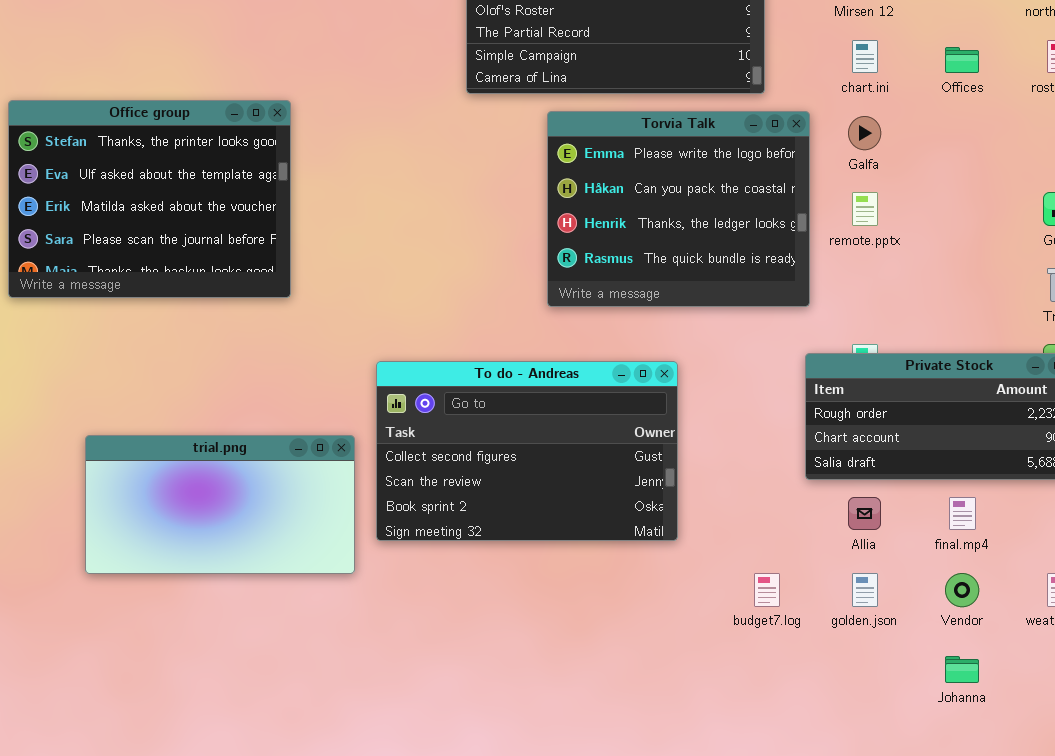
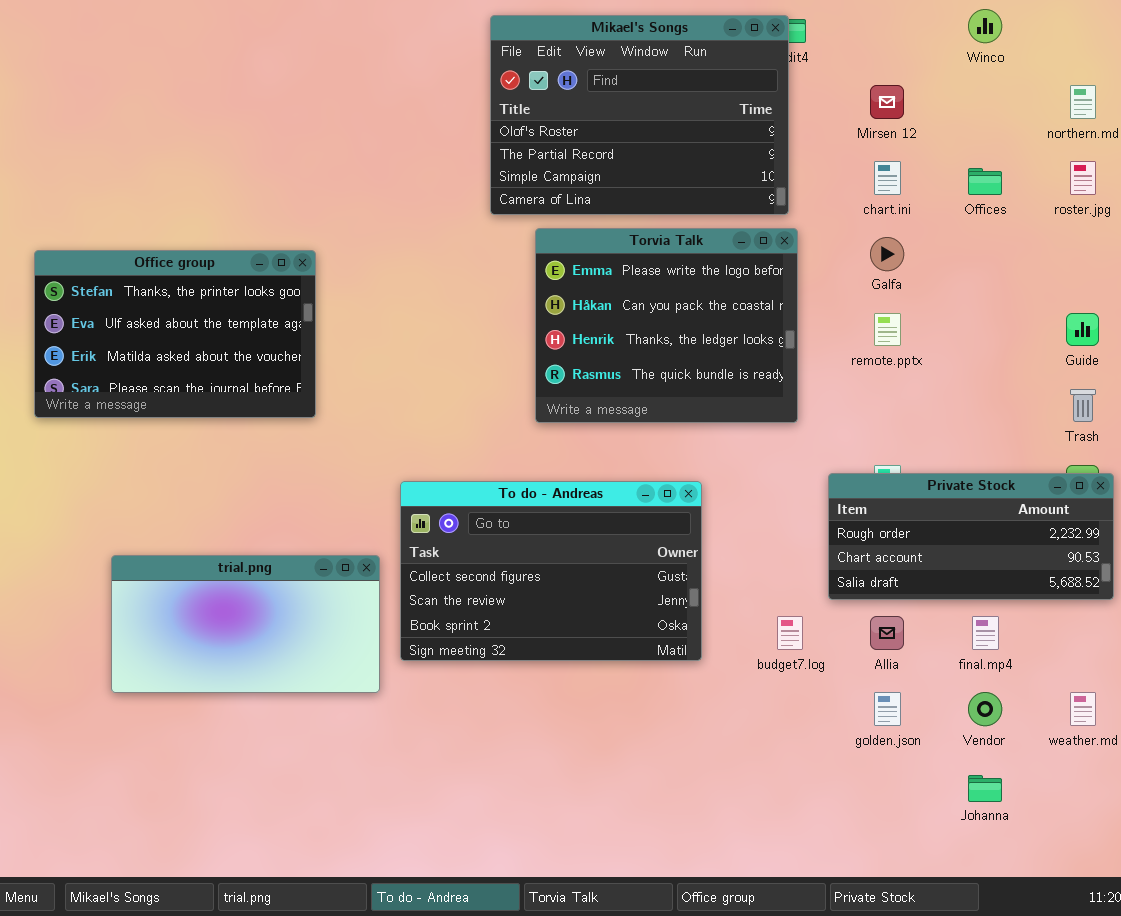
Office group: [8,100,291,298] -> [34,250,316,418], resized
Torvia Talk: [547,111,810,307] -> [535,228,798,423], moved
budget7.log: [754,573,780,607] -> [777,616,803,650], moved

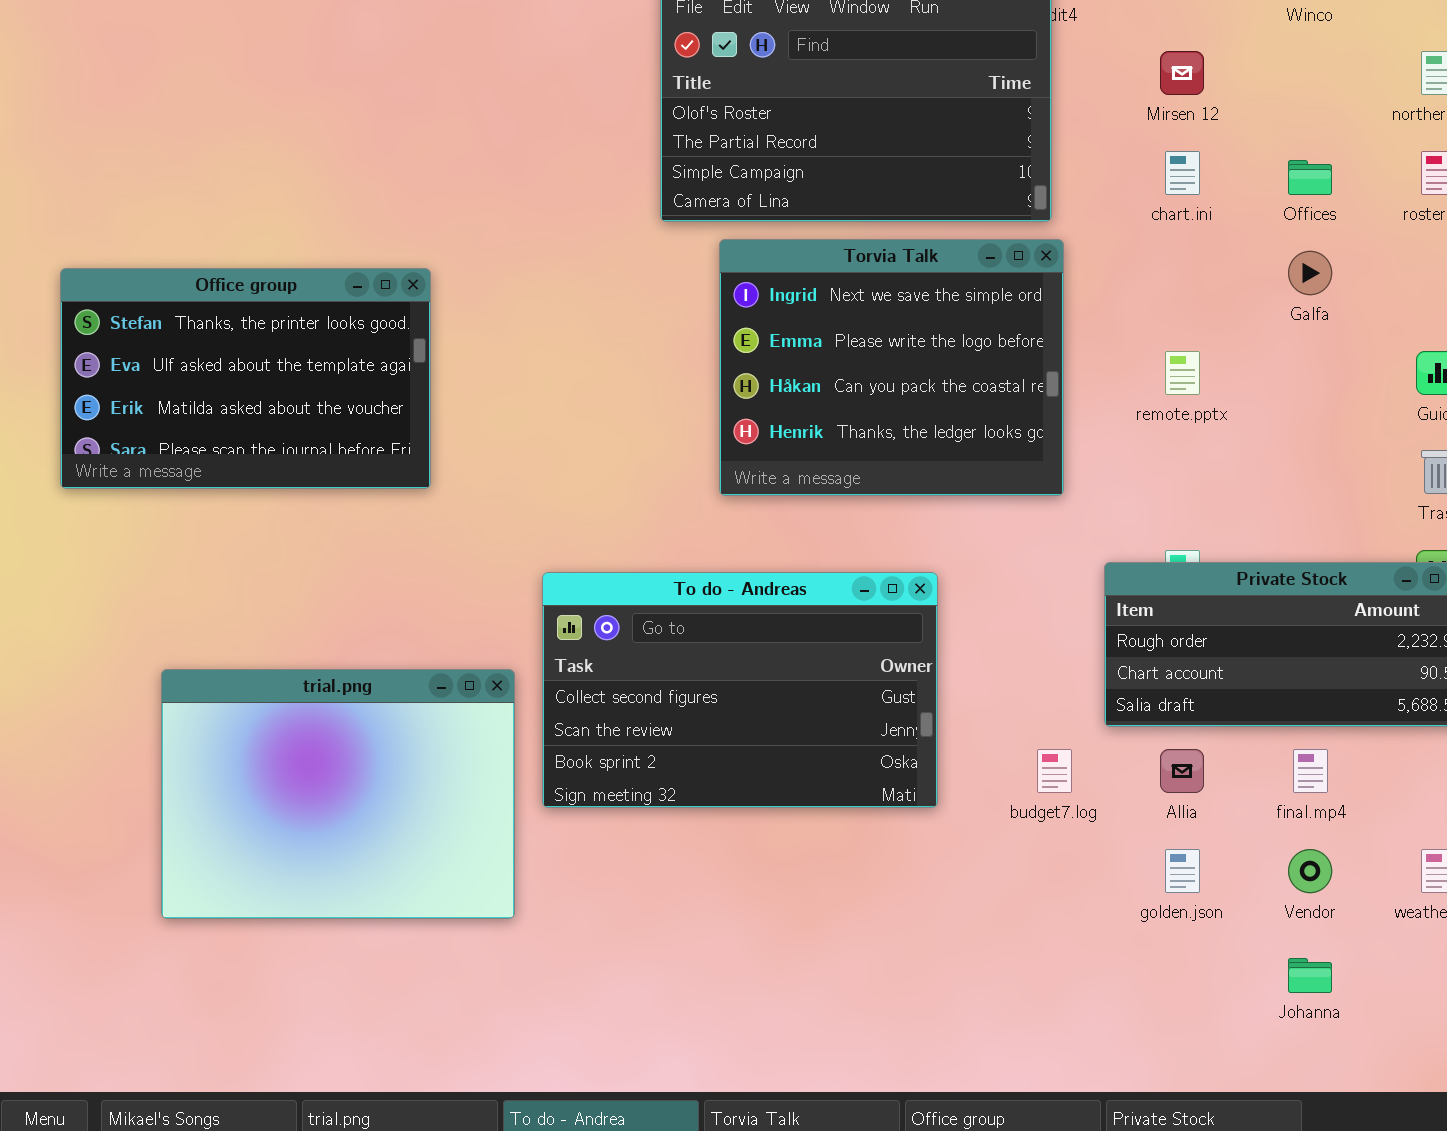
Torvia Talk: [535,228,798,423] -> [719,239,1064,496], scrolled up 1 row
Galfa: [870,237,904,271] -> [1288,251,1332,295], moved
trial.png: [111,555,380,693] -> [161,669,515,919], resized

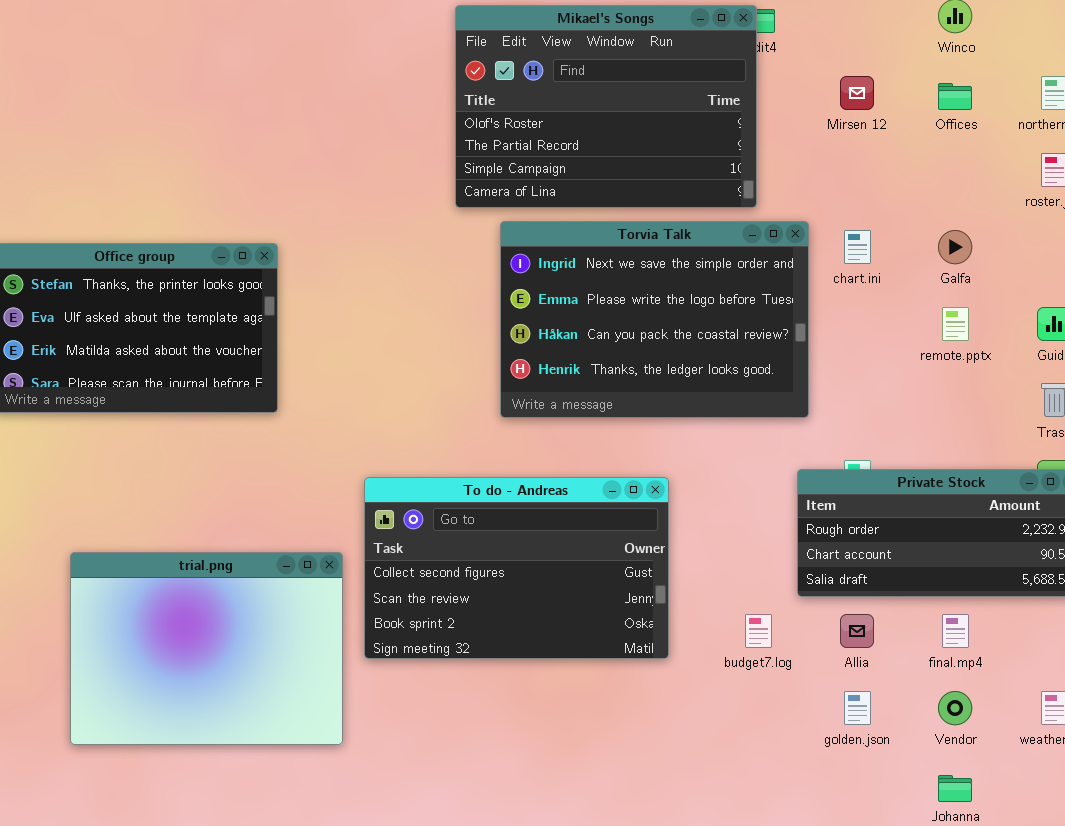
chart.ini: [1165,151,1200,195] -> [844,230,871,264], moved
Offices: [1288,160,1332,195] -> [938,83,972,110], moved
Torvia Talk: [719,239,1064,496] -> [500,221,809,418], resized
remote.pptx: [1165,351,1200,395] -> [942,307,969,341], moved

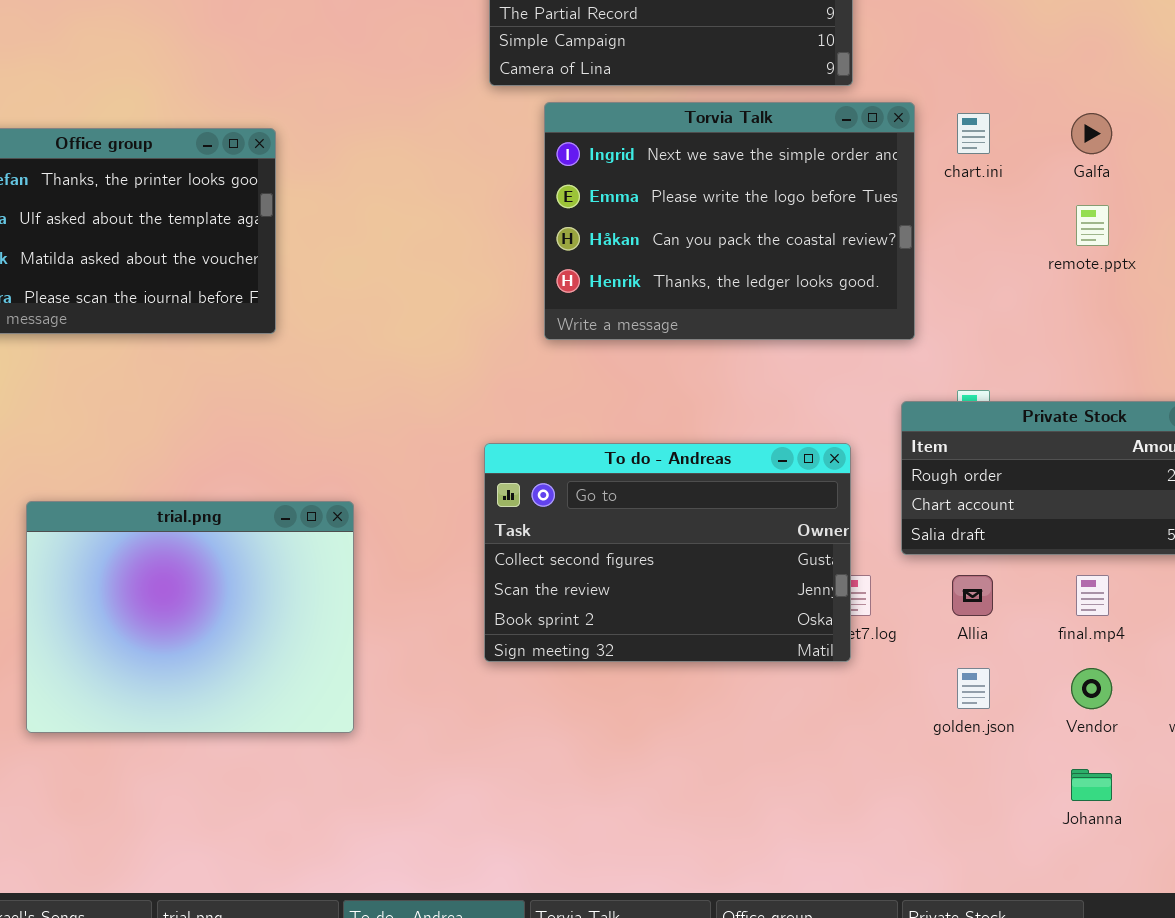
To do - Andreas: [364,477,669,659] -> [484,443,851,662], moved

